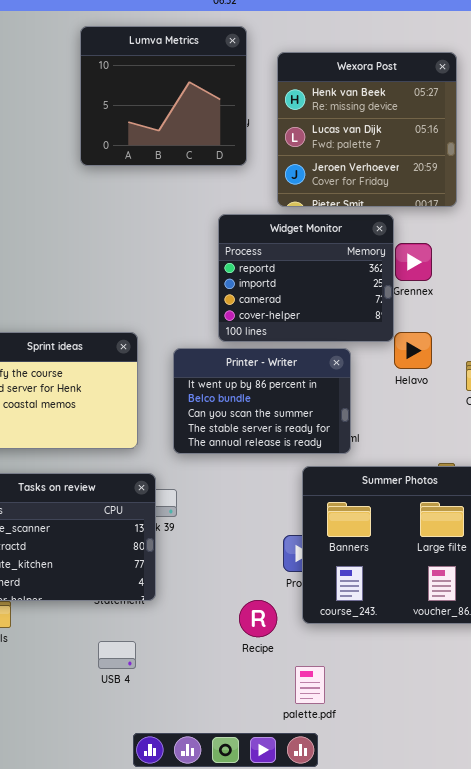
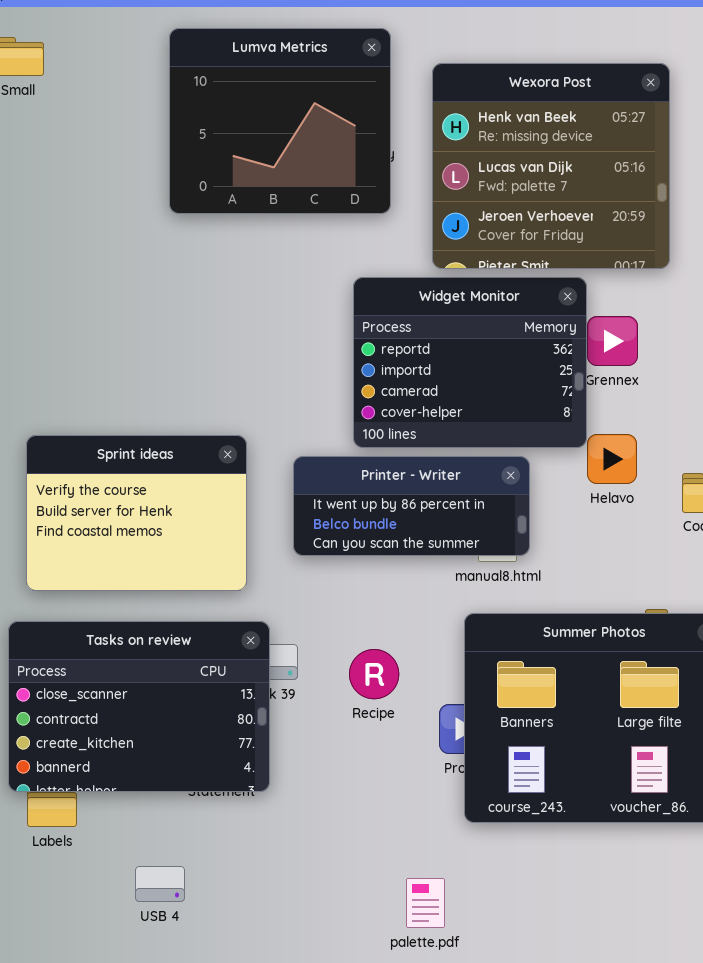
Printer - Writer: [173,348,351,454] -> [293,456,530,556], resized
Recipe: [239,600,277,637] -> [349,649,399,699], moved
USB 4: [98,641,136,669] -> [135,866,185,902], moved
palette.pdf: [295,666,325,704] -> [406,878,445,928], moved

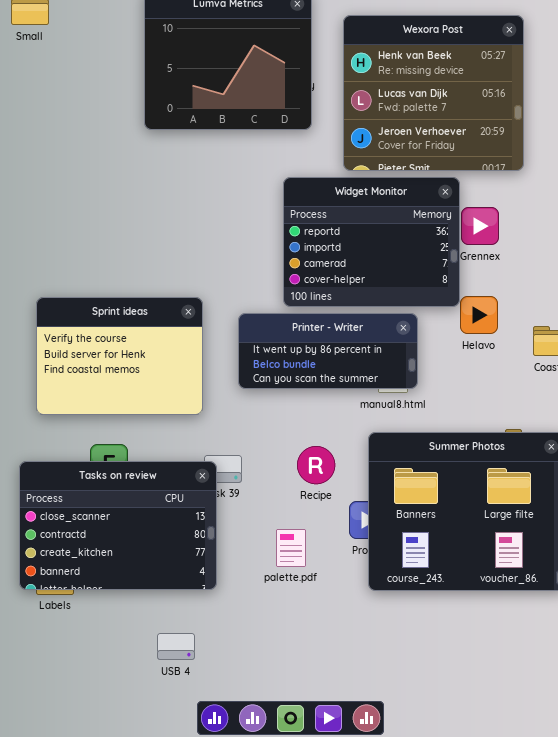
Tasks on review: [8,621,270,792] -> [19,461,217,590], moved
Recipe: [349,649,399,699] -> [297,446,335,484], moved
USB 4: [135,866,185,902] -> [157,633,195,660], moved
palette.pdf: [406,878,445,928] -> [276,529,306,567], moved

